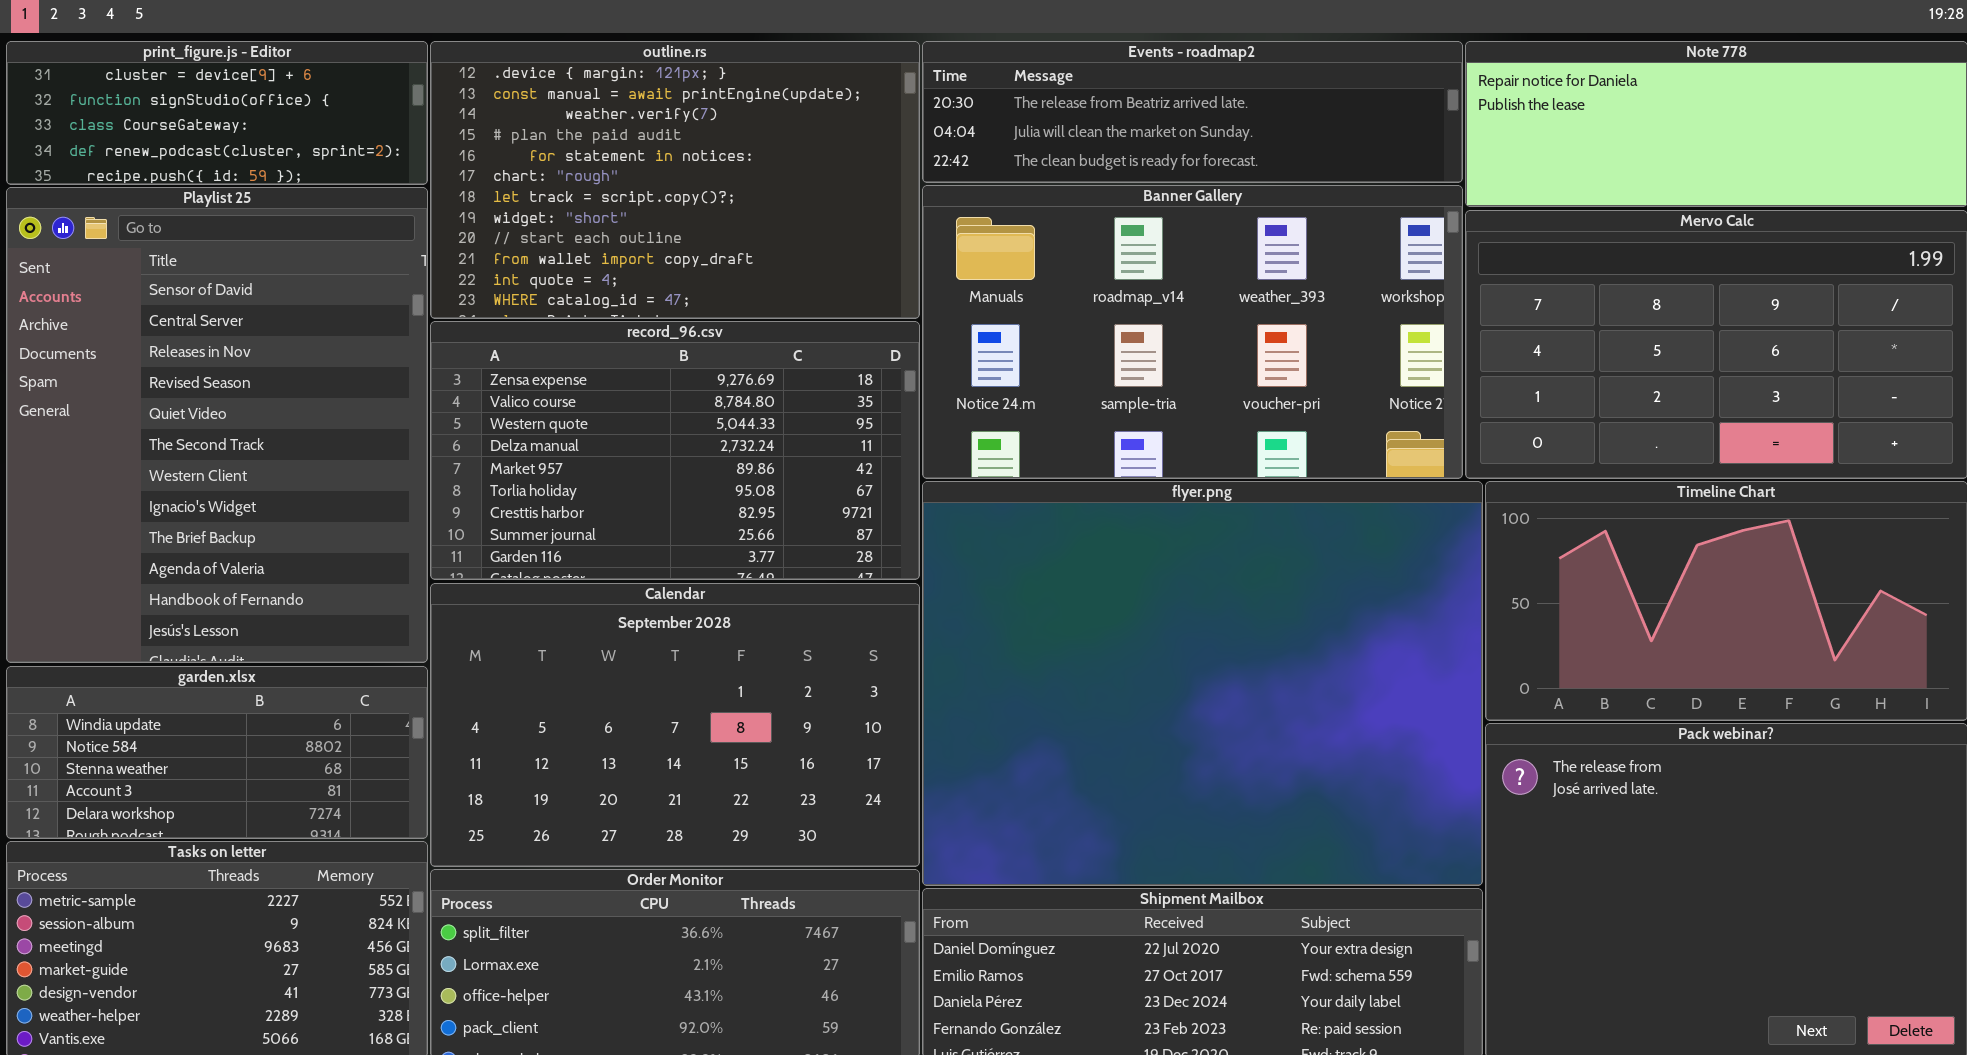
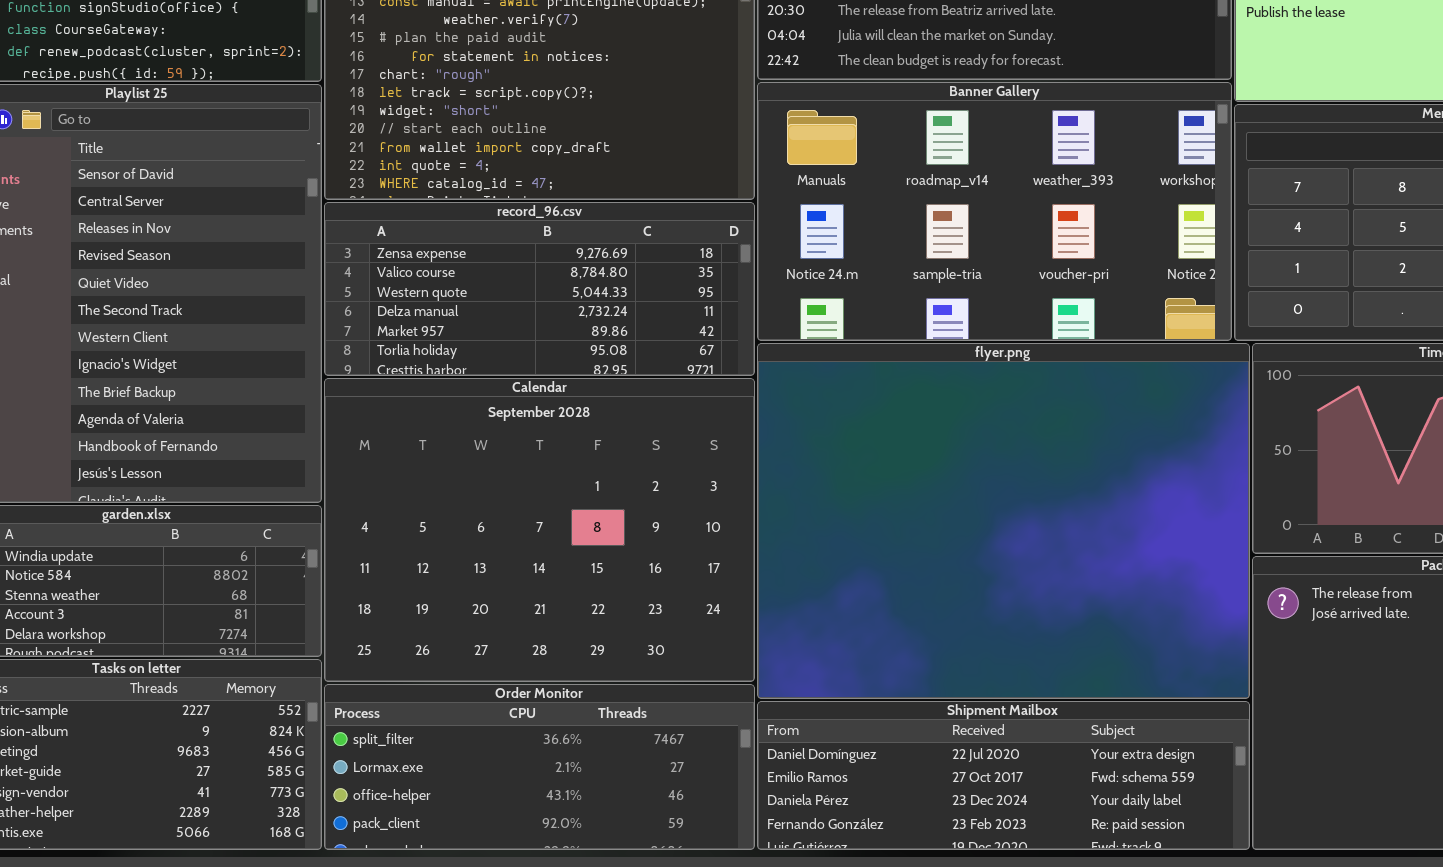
record_96.csv: [430,321,920,580] -> [324,202,755,376], resized
Calendar: [430,583,920,867] -> [324,378,755,682], resized

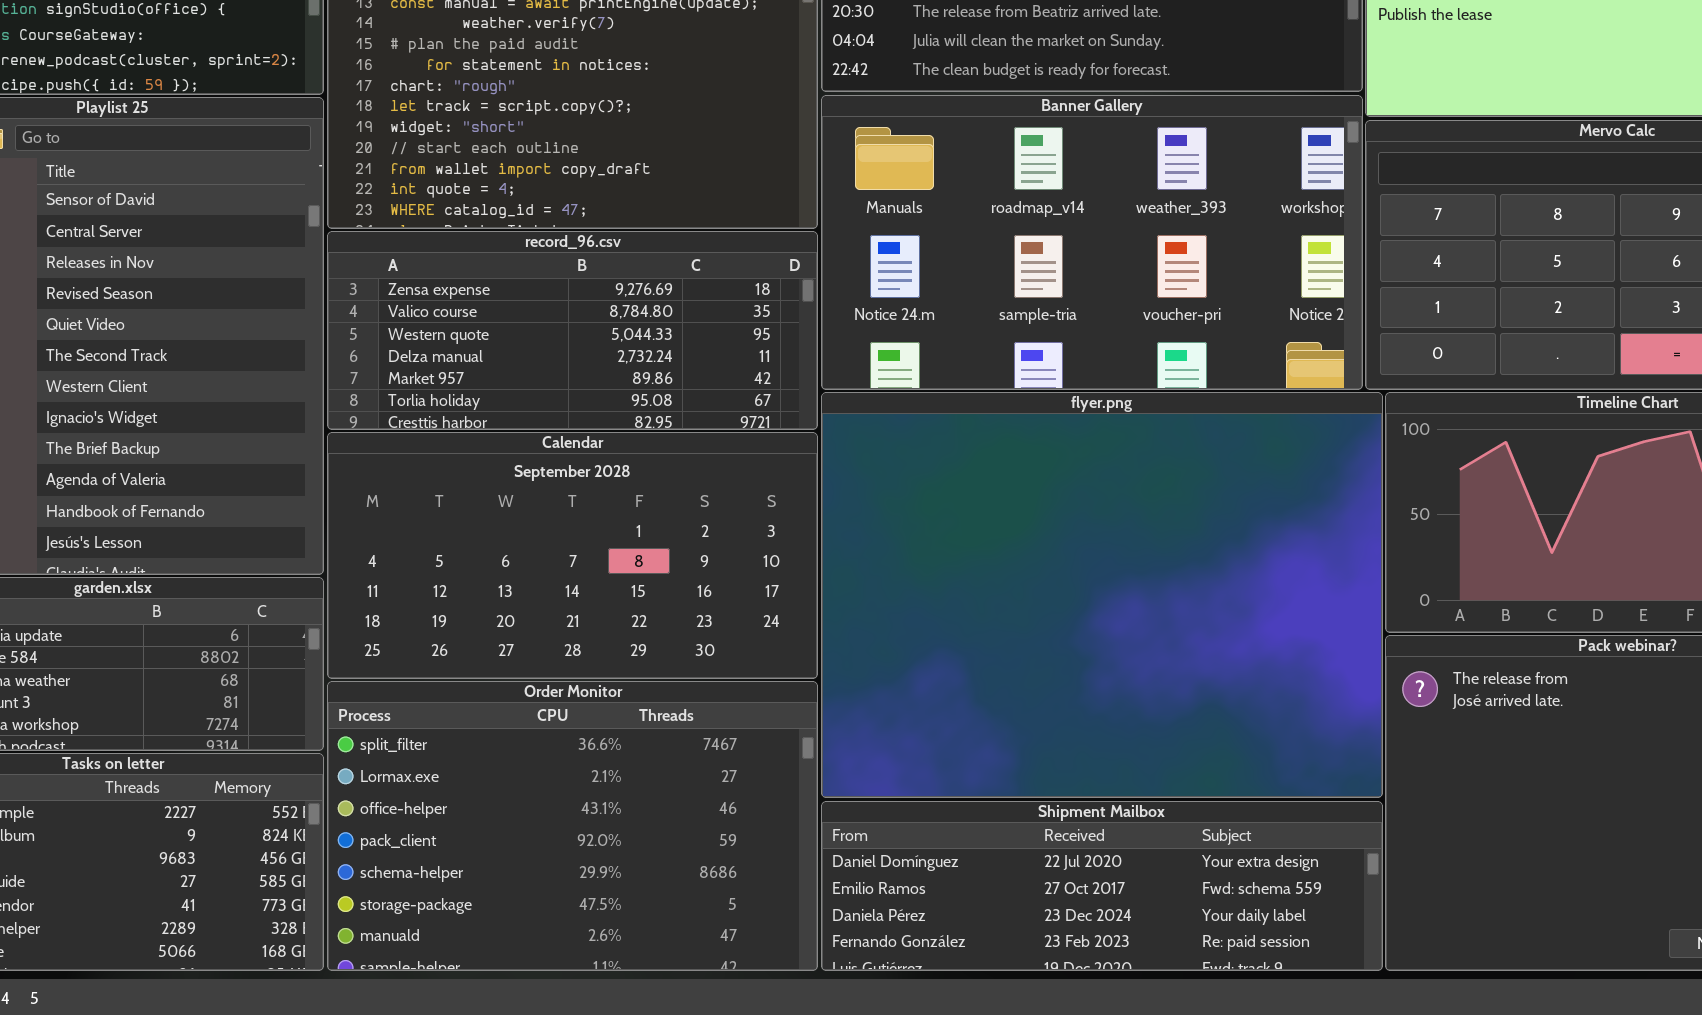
Calendar: [324,378,755,682] -> [327,432,818,679], resized
Order Monitor: [324,684,755,850] -> [327,681,818,971], resized

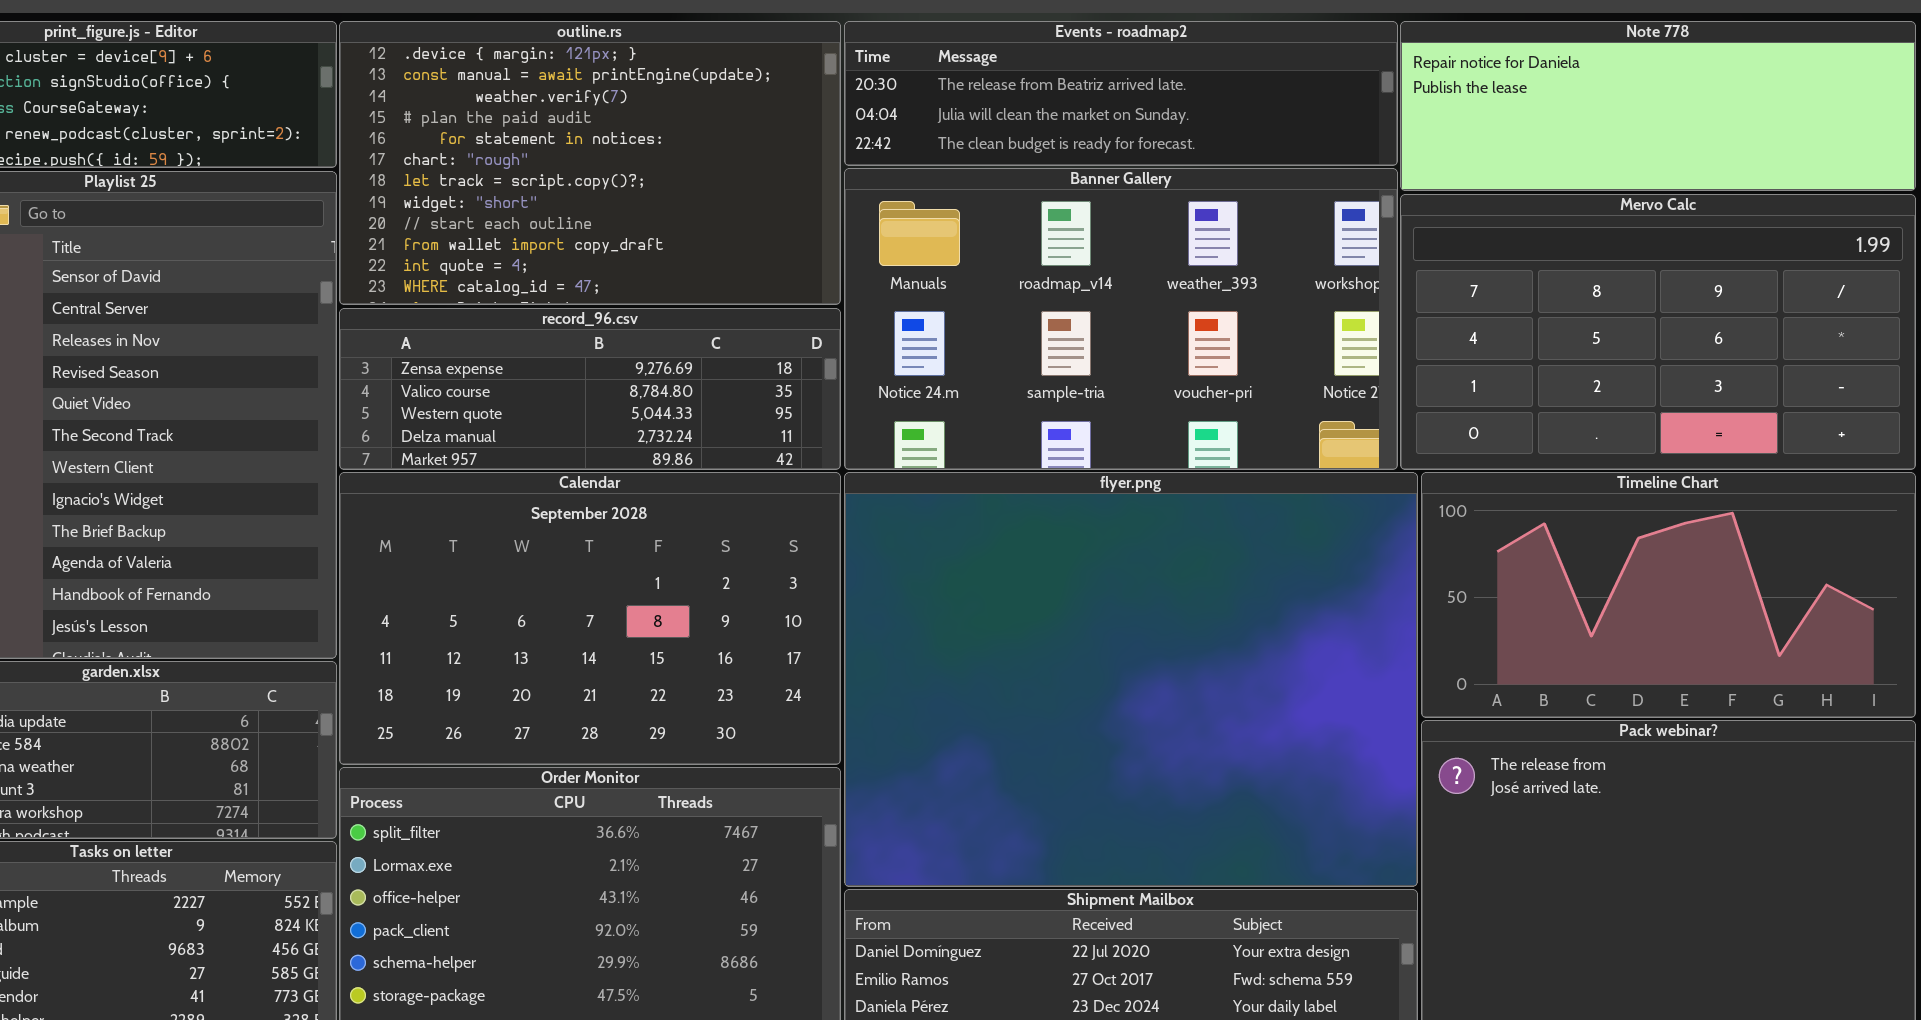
record_96.csv: [327,231,818,430] -> [339,308,841,470], resized
Calendar: [327,432,818,679] -> [339,472,841,765], resized

